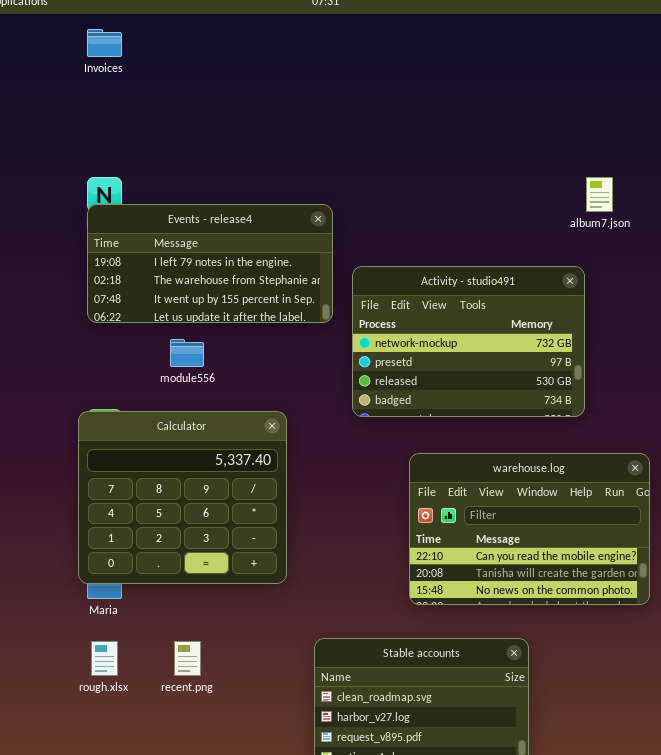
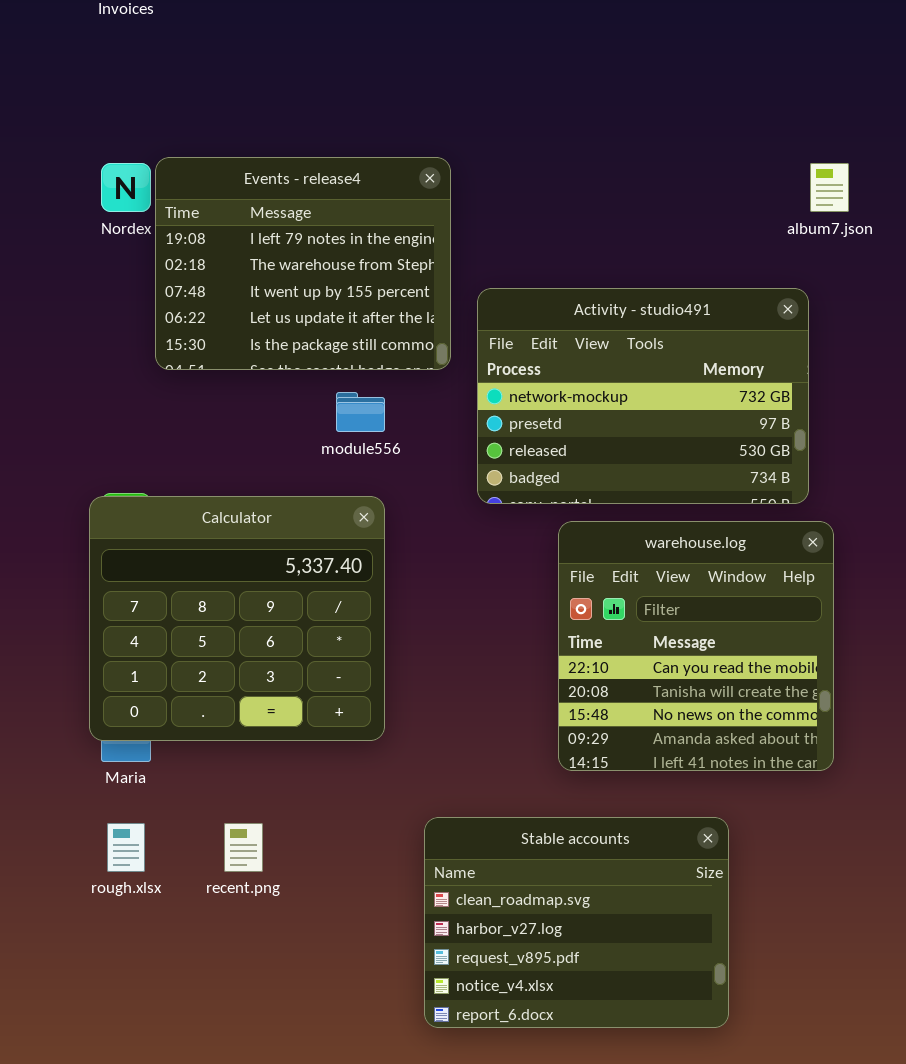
Events - release4: [87,204,333,323] -> [155,157,451,370], resized
module556: [170,339,204,367] -> [336,392,385,432], moved
warehouse.log: [409,453,650,605] -> [558,521,834,771], resized

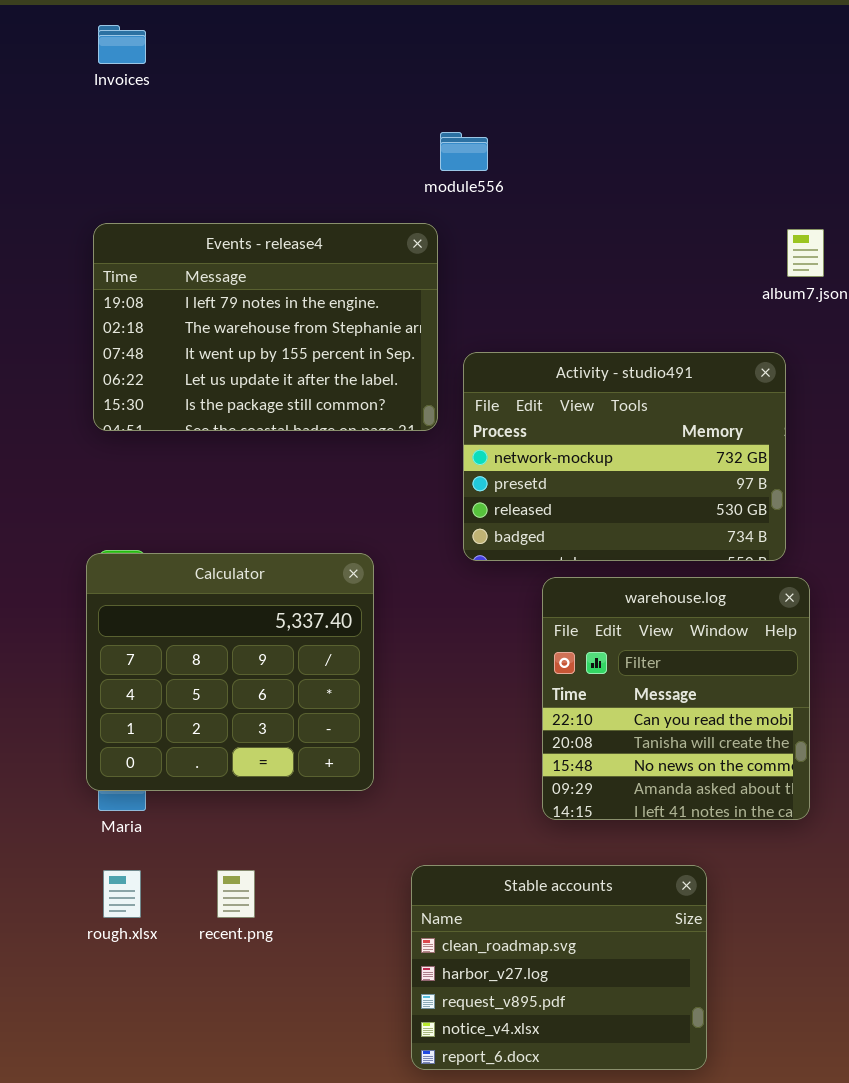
Events - release4: [155,157,451,370] -> [93,223,438,431], resized
module556: [336,392,385,432] -> [440,132,488,171], moved

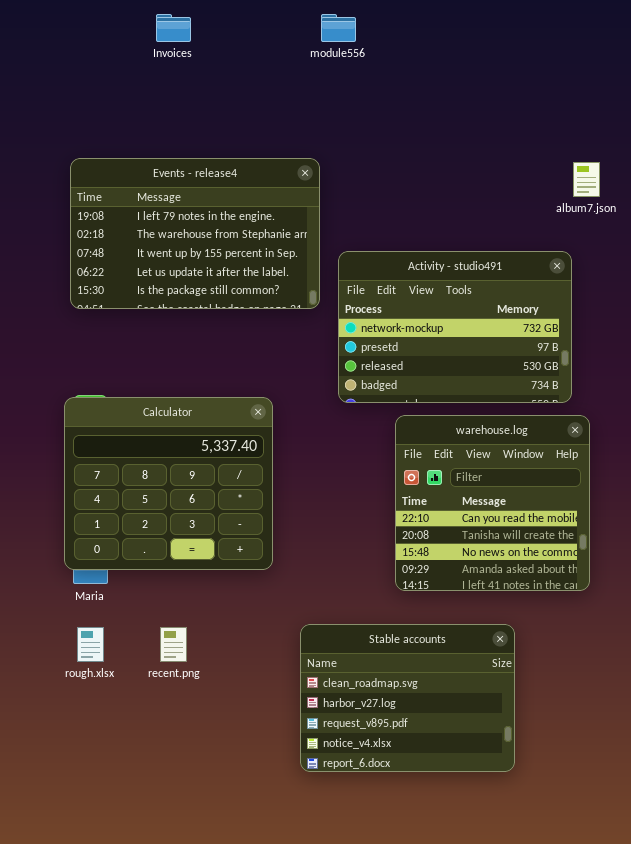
Invoices: [98,25,146,64] -> [156,14,191,42], moved
module556: [440,132,488,171] -> [321,14,356,42], moved

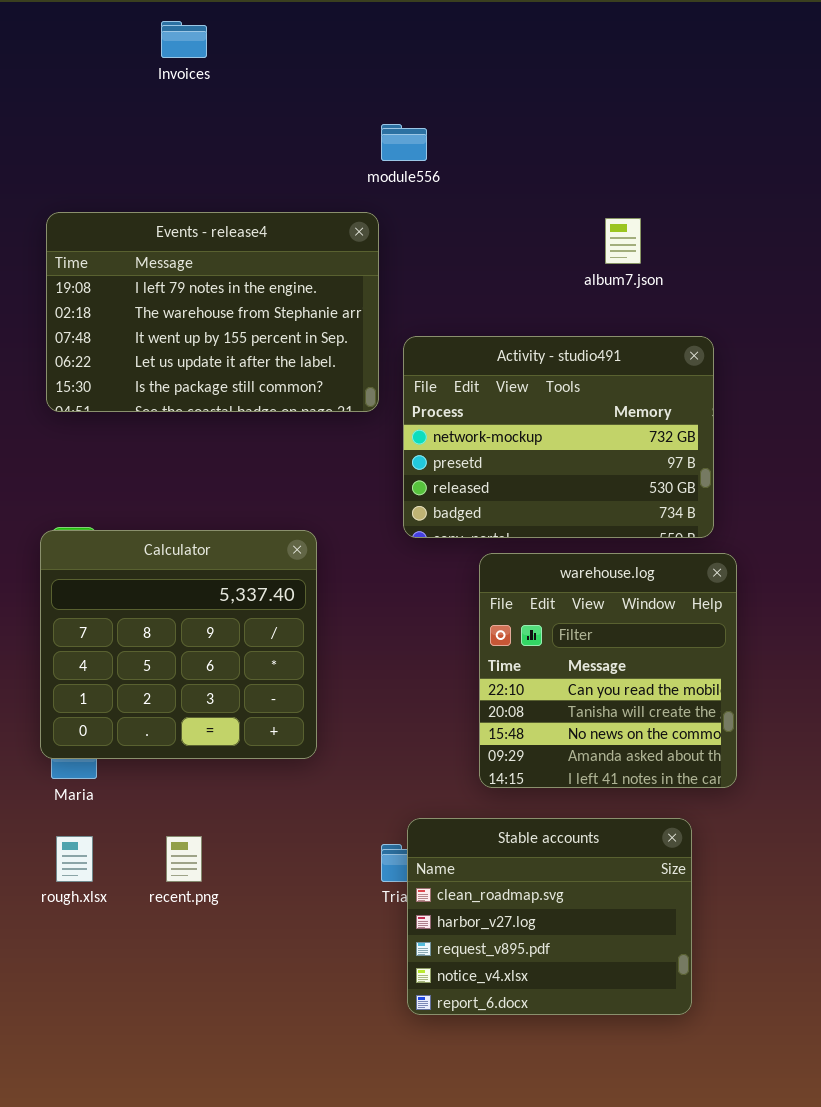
module556: [321,14,356,42] -> [381,124,427,161], moved
album7.json: [573,162,600,197] -> [605,218,641,264], moved
Stable accounts: [300,624,515,772] -> [407,818,692,1015], moved

